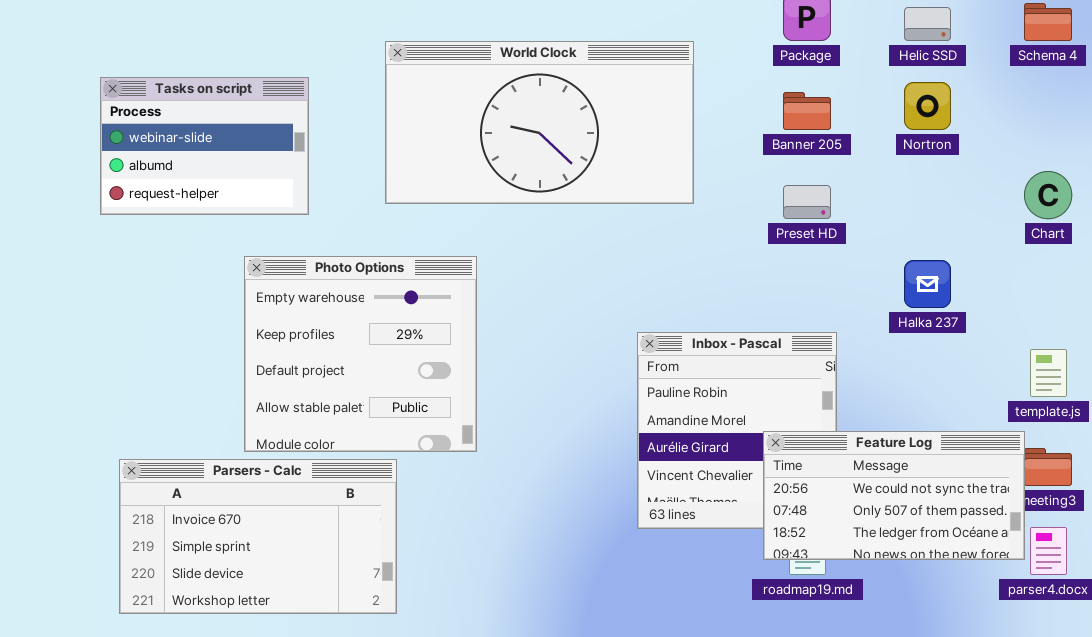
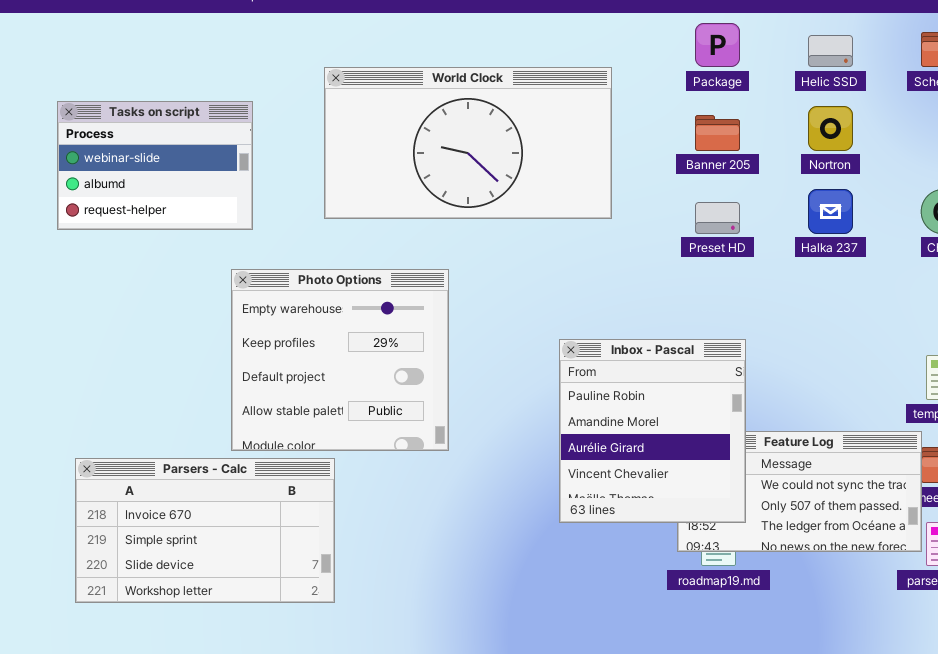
Photo Options: [244,256,477,452] -> [231,269,449,451], moved
Halka 237: [904,260,951,308] -> [808,189,853,234], moved
Inbox - Pascal: [637,332,837,529] -> [559,339,746,523], raised

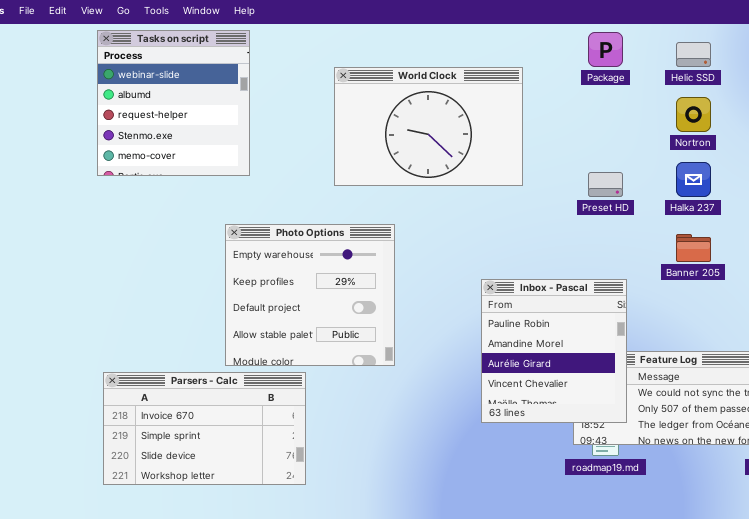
World Clock: [324,67,612,219] -> [334,67,523,186], resized
Tasks on script: [57,101,253,230] -> [97,30,250,176], moved, resized
Banner 205: [695,115,740,151] -> [676,234,711,262], moved

